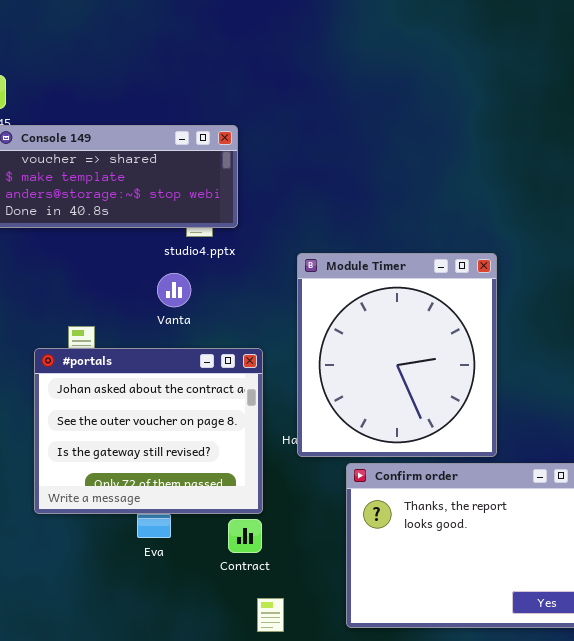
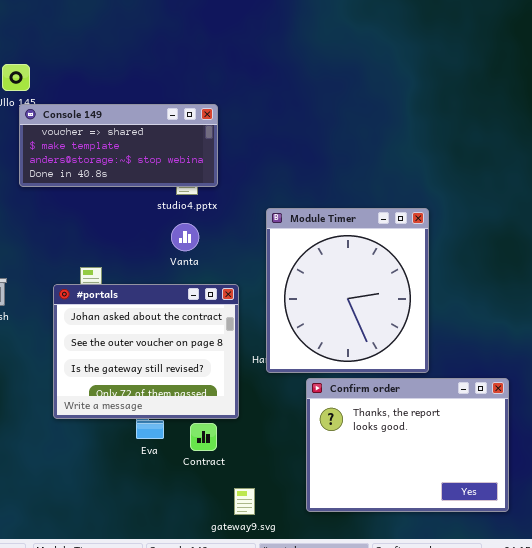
Vanta: [157,273,191,307] -> [171,223,199,251], moved
Contract: [228,519,262,553] -> [190,423,217,451], moved

